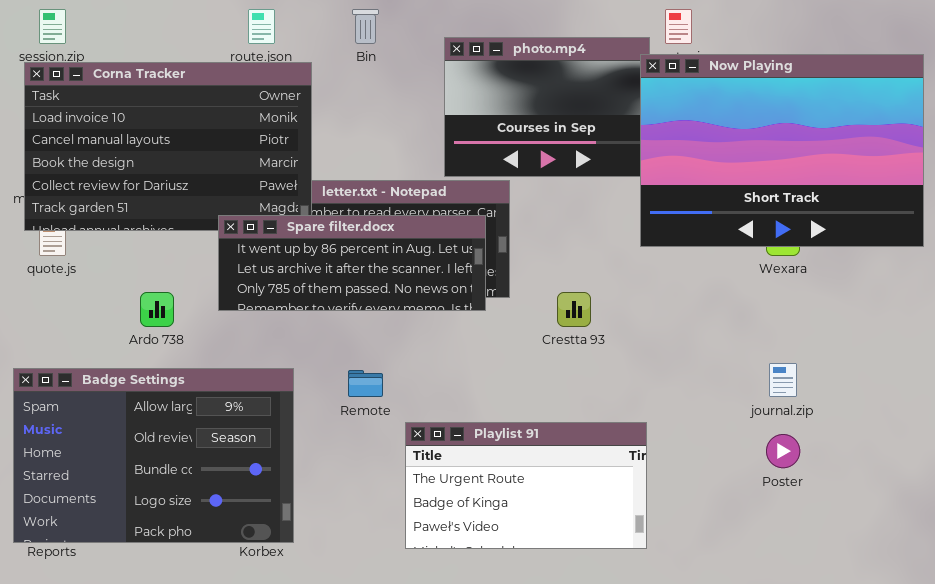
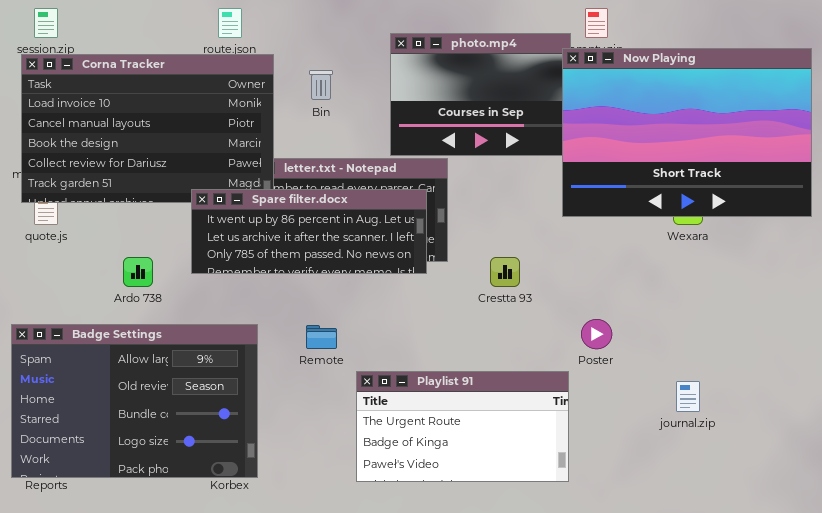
Bin: [352,9,379,44] -> [309,70,333,100], moved
journal.zip: [769,363,797,397] -> [676,381,700,412], moved
Poster: [766,434,800,468] -> [581,319,612,349], moved

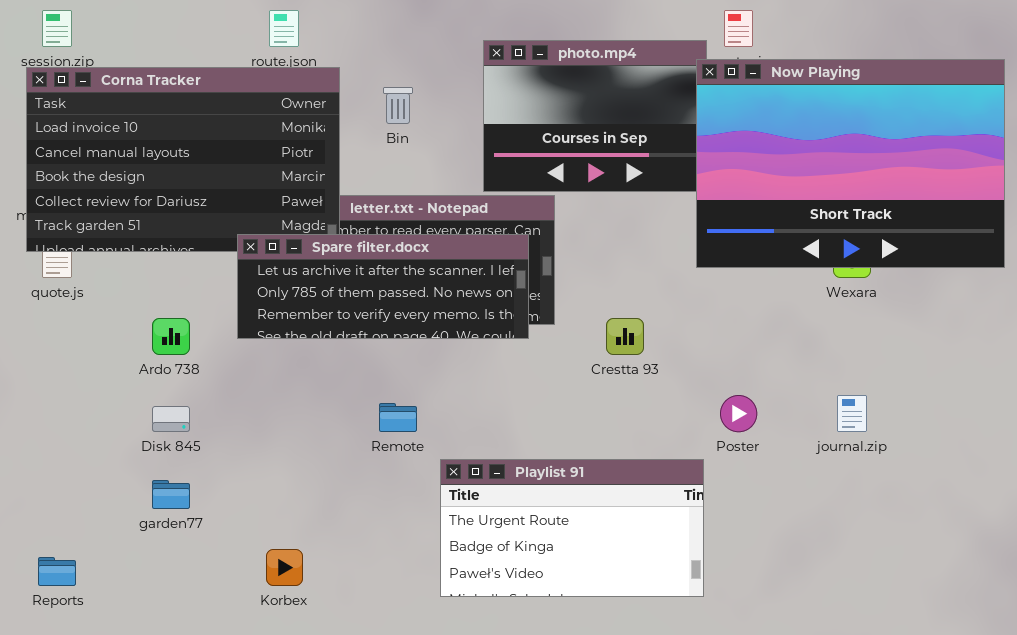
Spare filter.docx: [191,189,427,274] -> [237,234,529,339], scrolled down 1 row
Badge Settings: [11,324,258,478] -> none, closed
journal.zip: [676,381,700,412] -> [837,395,867,432], moved

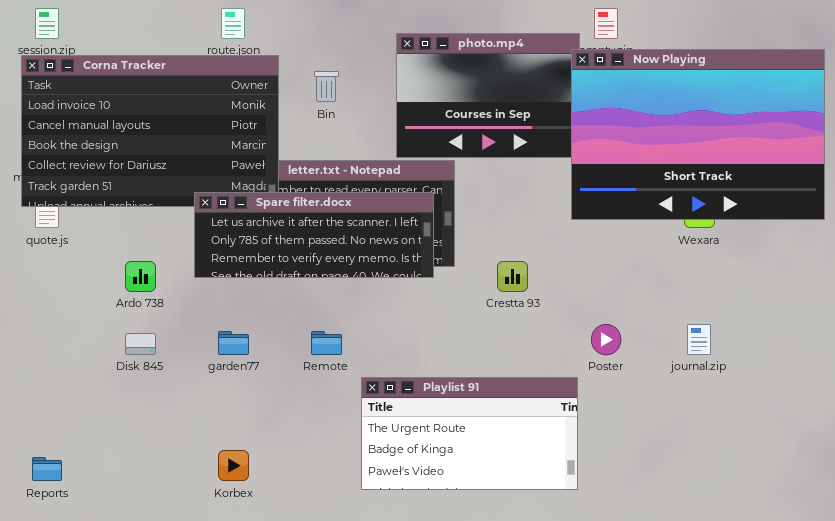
garden77: [152,480,190,509] -> [218,331,249,355], moved

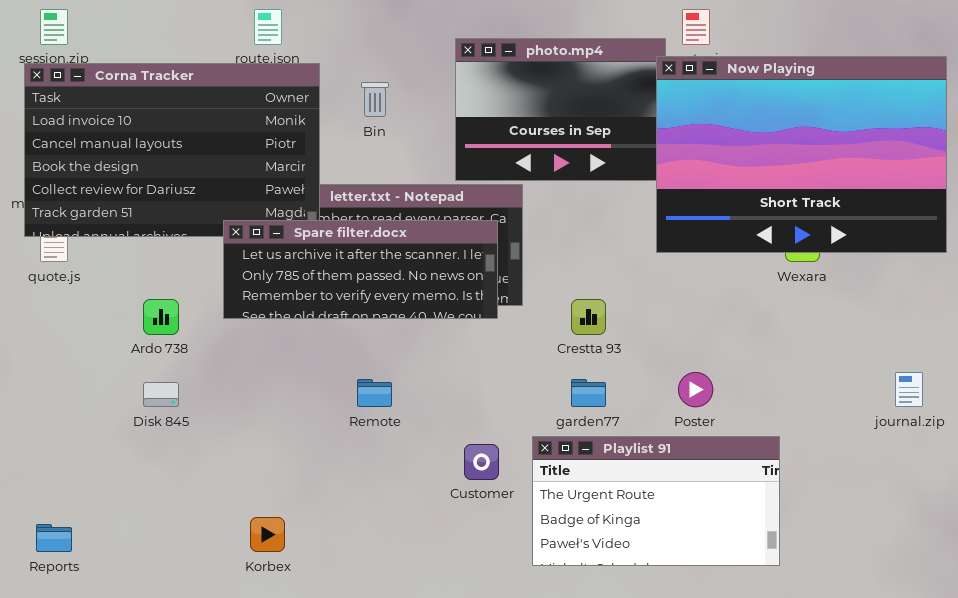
journal.zip: [687,324,711,355] -> [895,372,923,407], moved
garden77: [218,331,249,355] -> [571,379,606,407], moved
Playlist 91: [361,377,578,490] -> [532,436,780,566], moved

